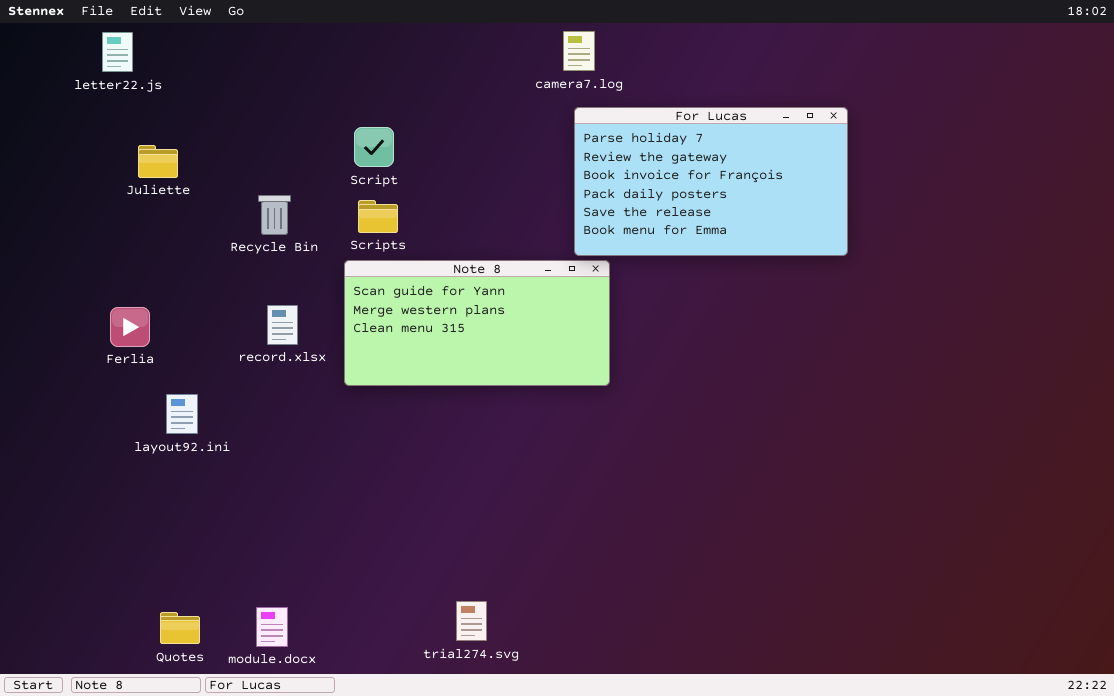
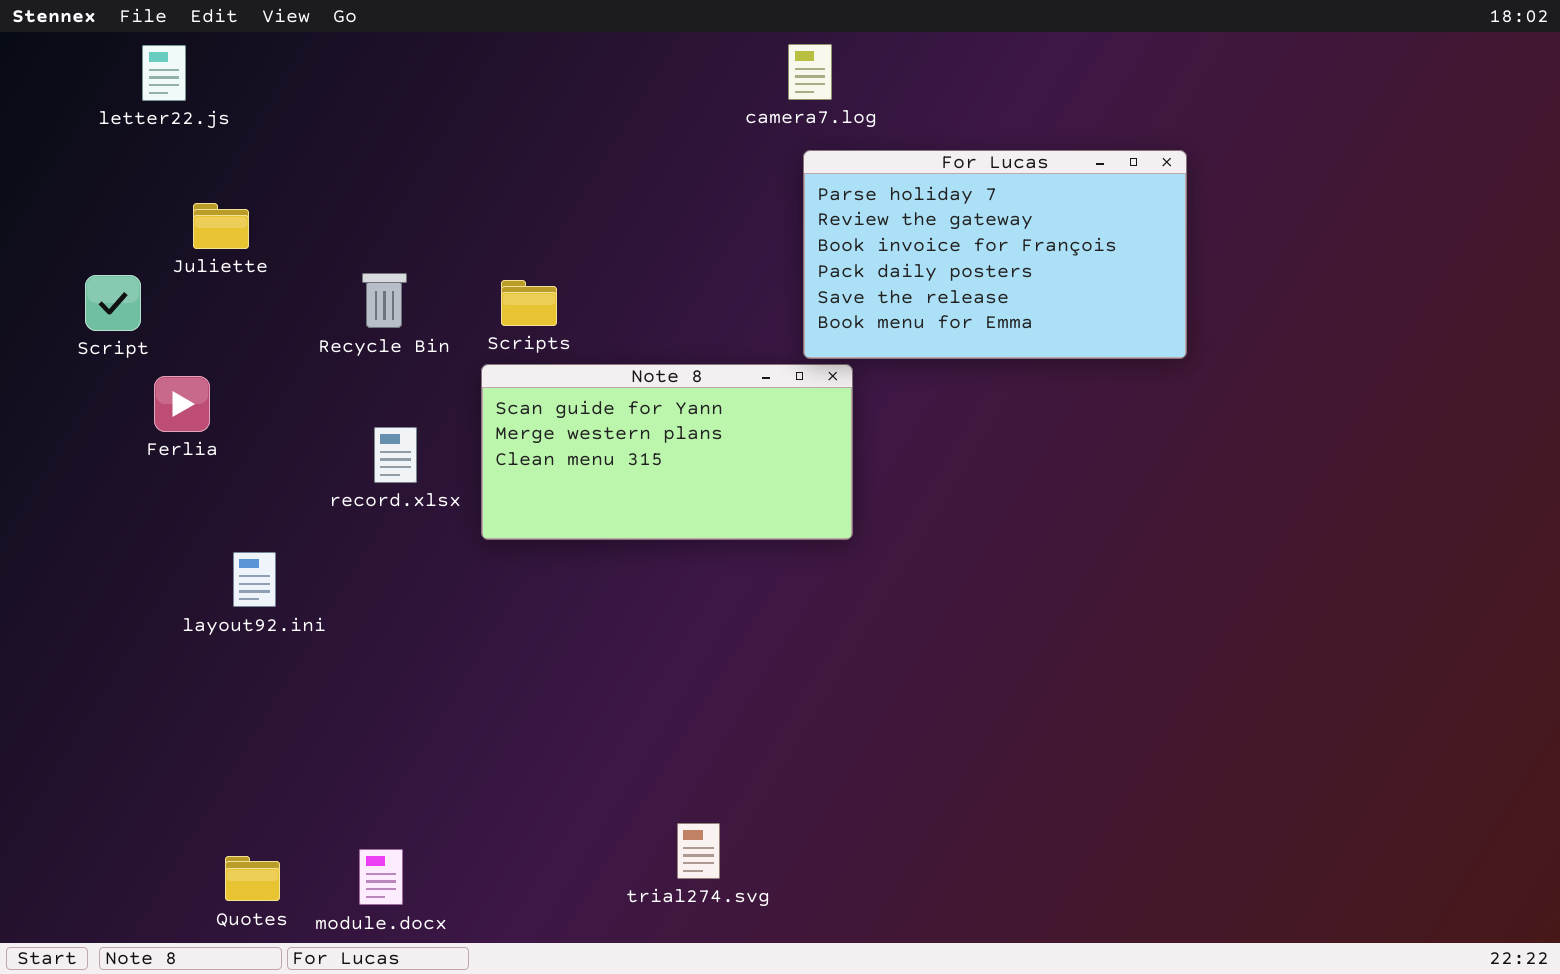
Script: [354,127,394,167] -> [85,275,141,331], moved
Ferlia: [110,307,150,347] -> [154,376,210,432], moved
trial274.svg: [456,601,487,641] -> [677,823,720,879], moved

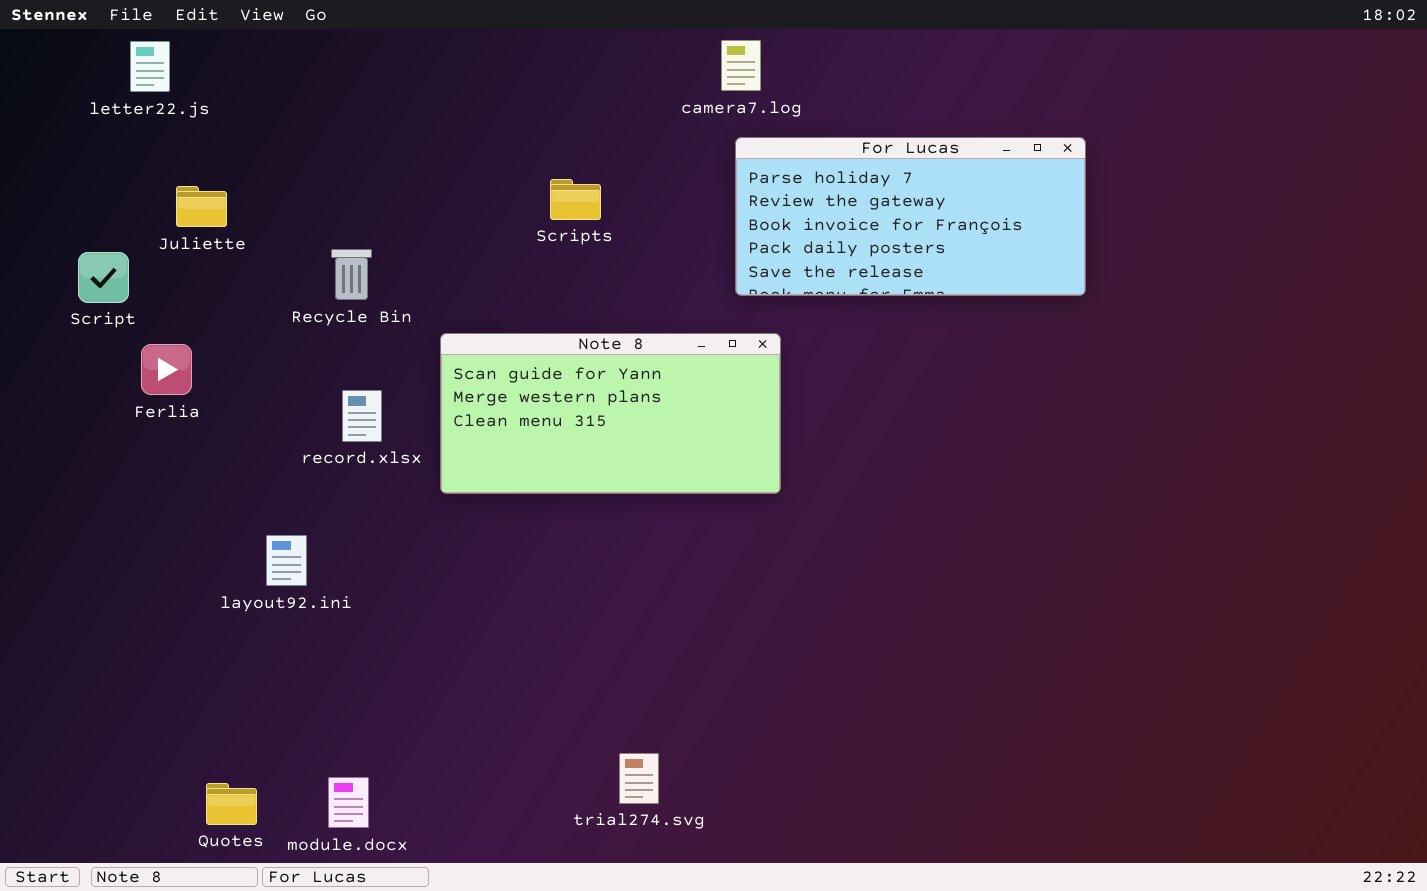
For Lucas: [803,150,1187,359] -> [735,137,1086,296], resized
Scripts: [501,280,557,326] -> [550,179,601,220], moved
layout92.ini: [233,552,276,607] -> [266,535,307,586], moved

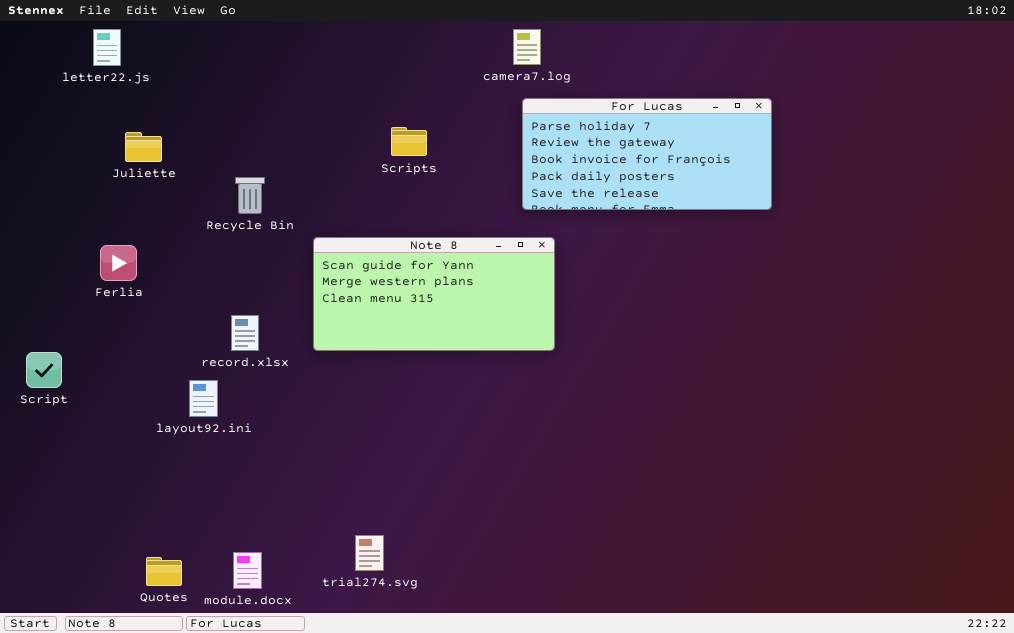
Script: [78,252,129,303] -> [26,352,62,388], moved
record.xlsx: [342,390,382,442] -> [231,315,259,351], moved
trial274.svg: [619,753,659,804] -> [355,535,384,571], moved

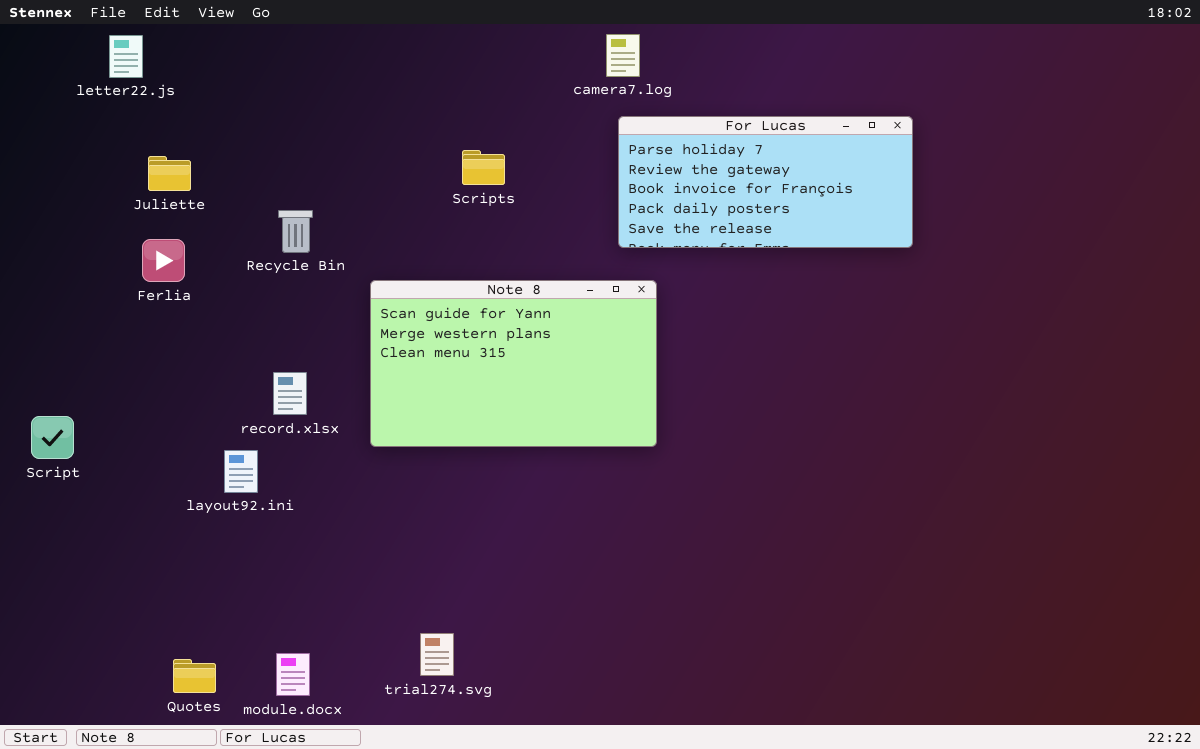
Note 8: [313,237,555,351] -> [370,280,657,447], resized
Ferlia: [100,245,137,281] -> [142,239,185,282], moved

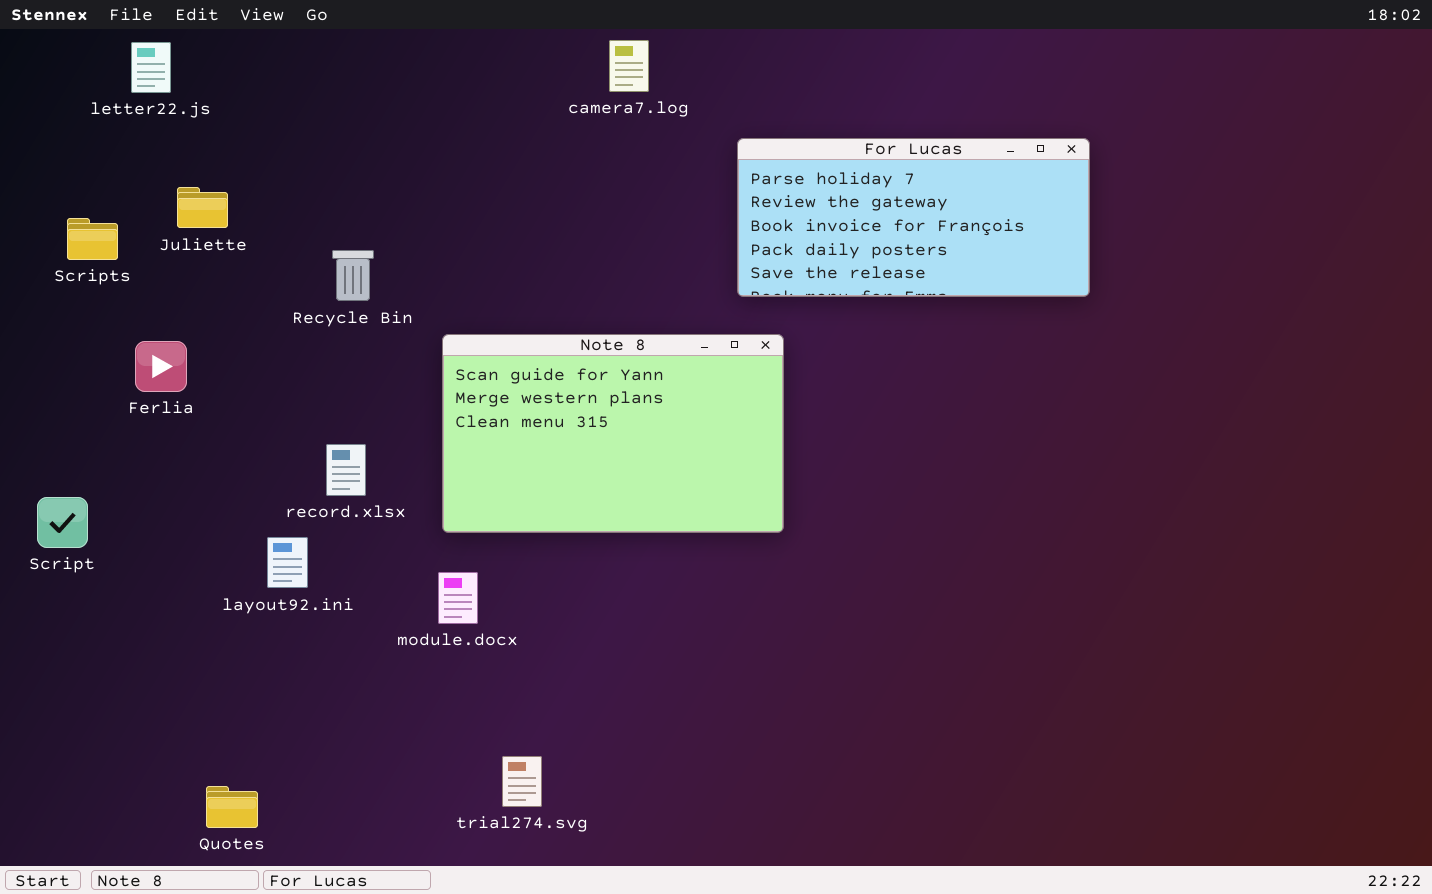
camera7.log: [606,34,640,77] -> [609,40,649,92], moved
Scripts: [462,150,505,185] -> [67,218,118,260], moved
Ferlia: [142,239,185,282] -> [135,341,187,392], moved
module.docx: [276,653,310,696] -> [438,572,478,624], moved

